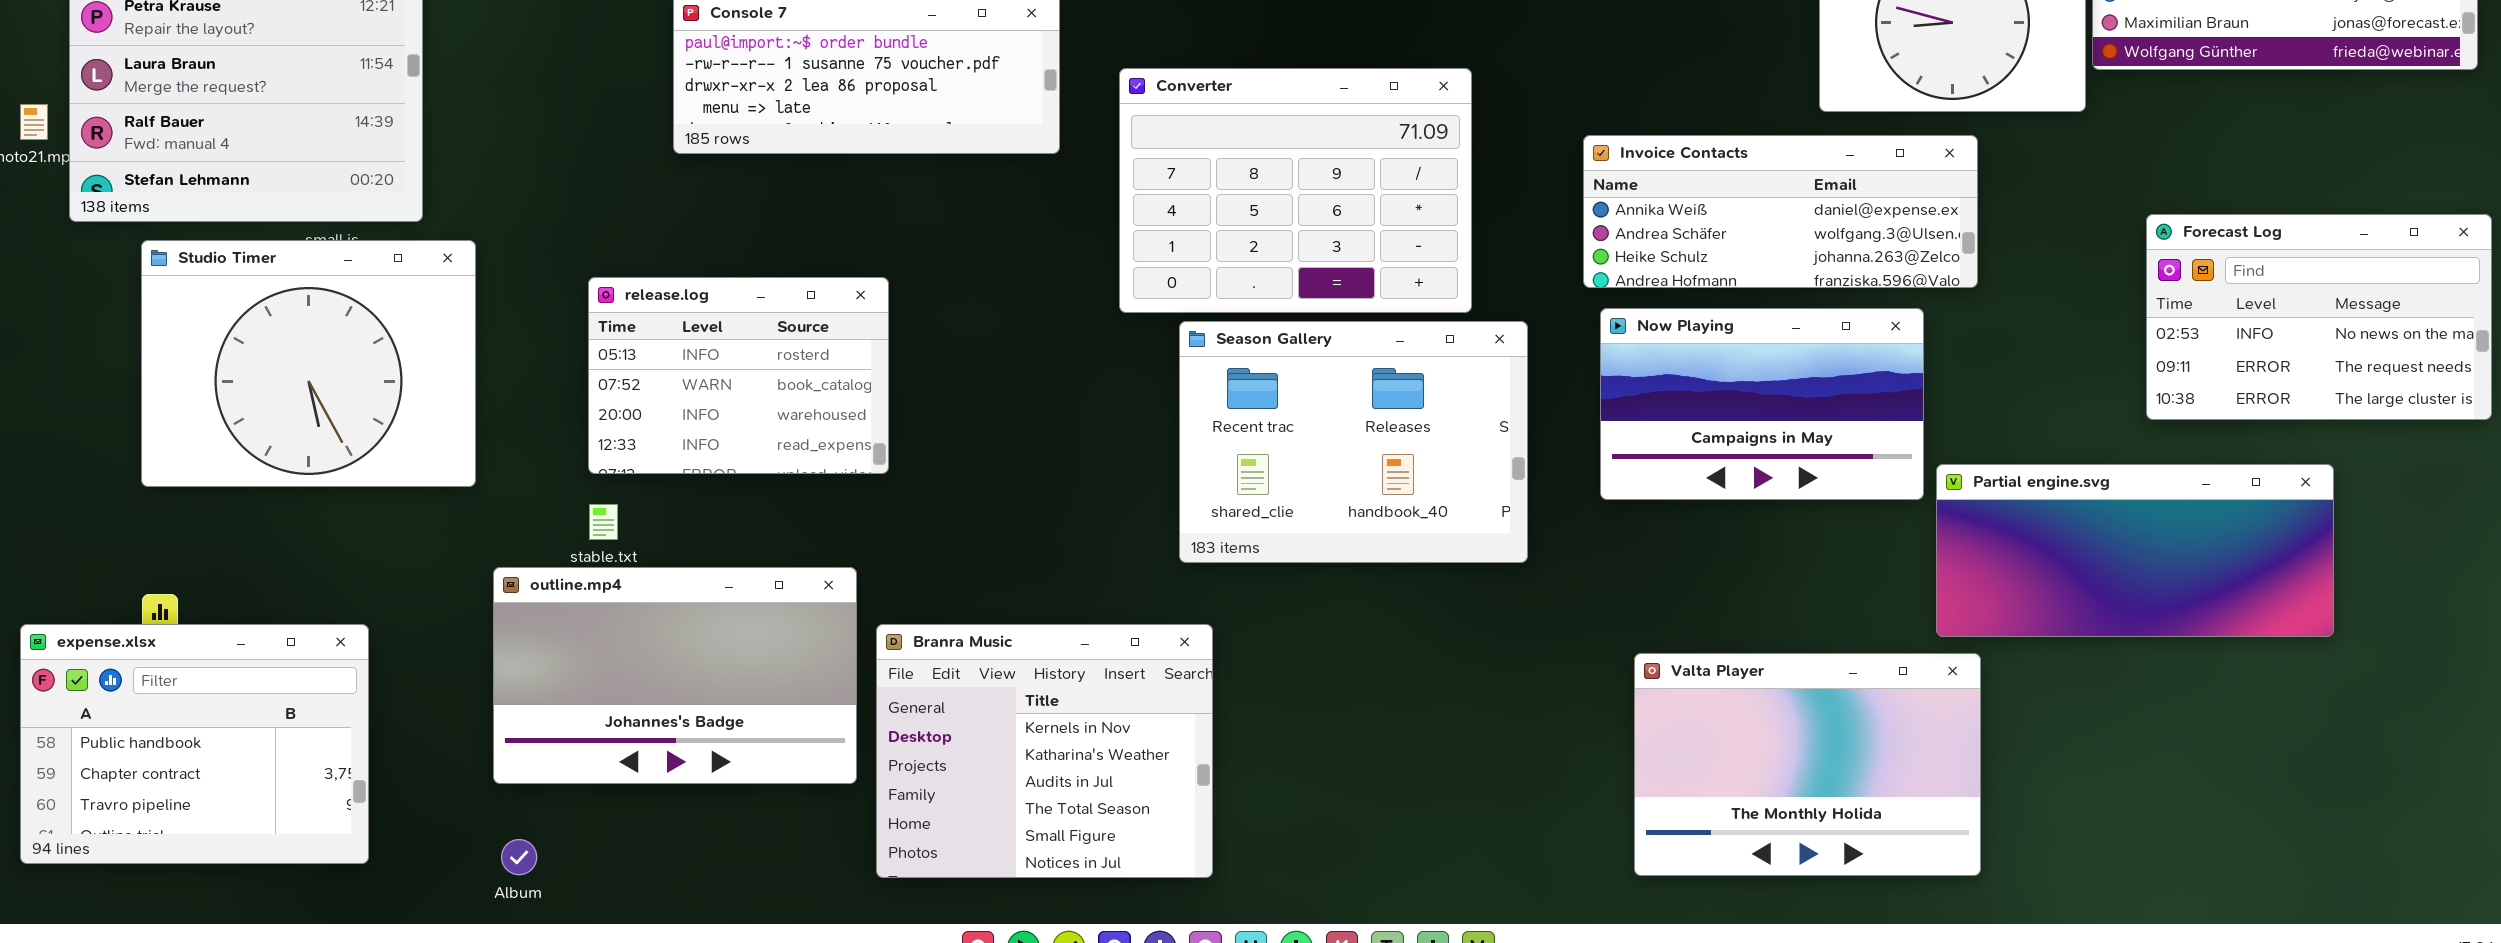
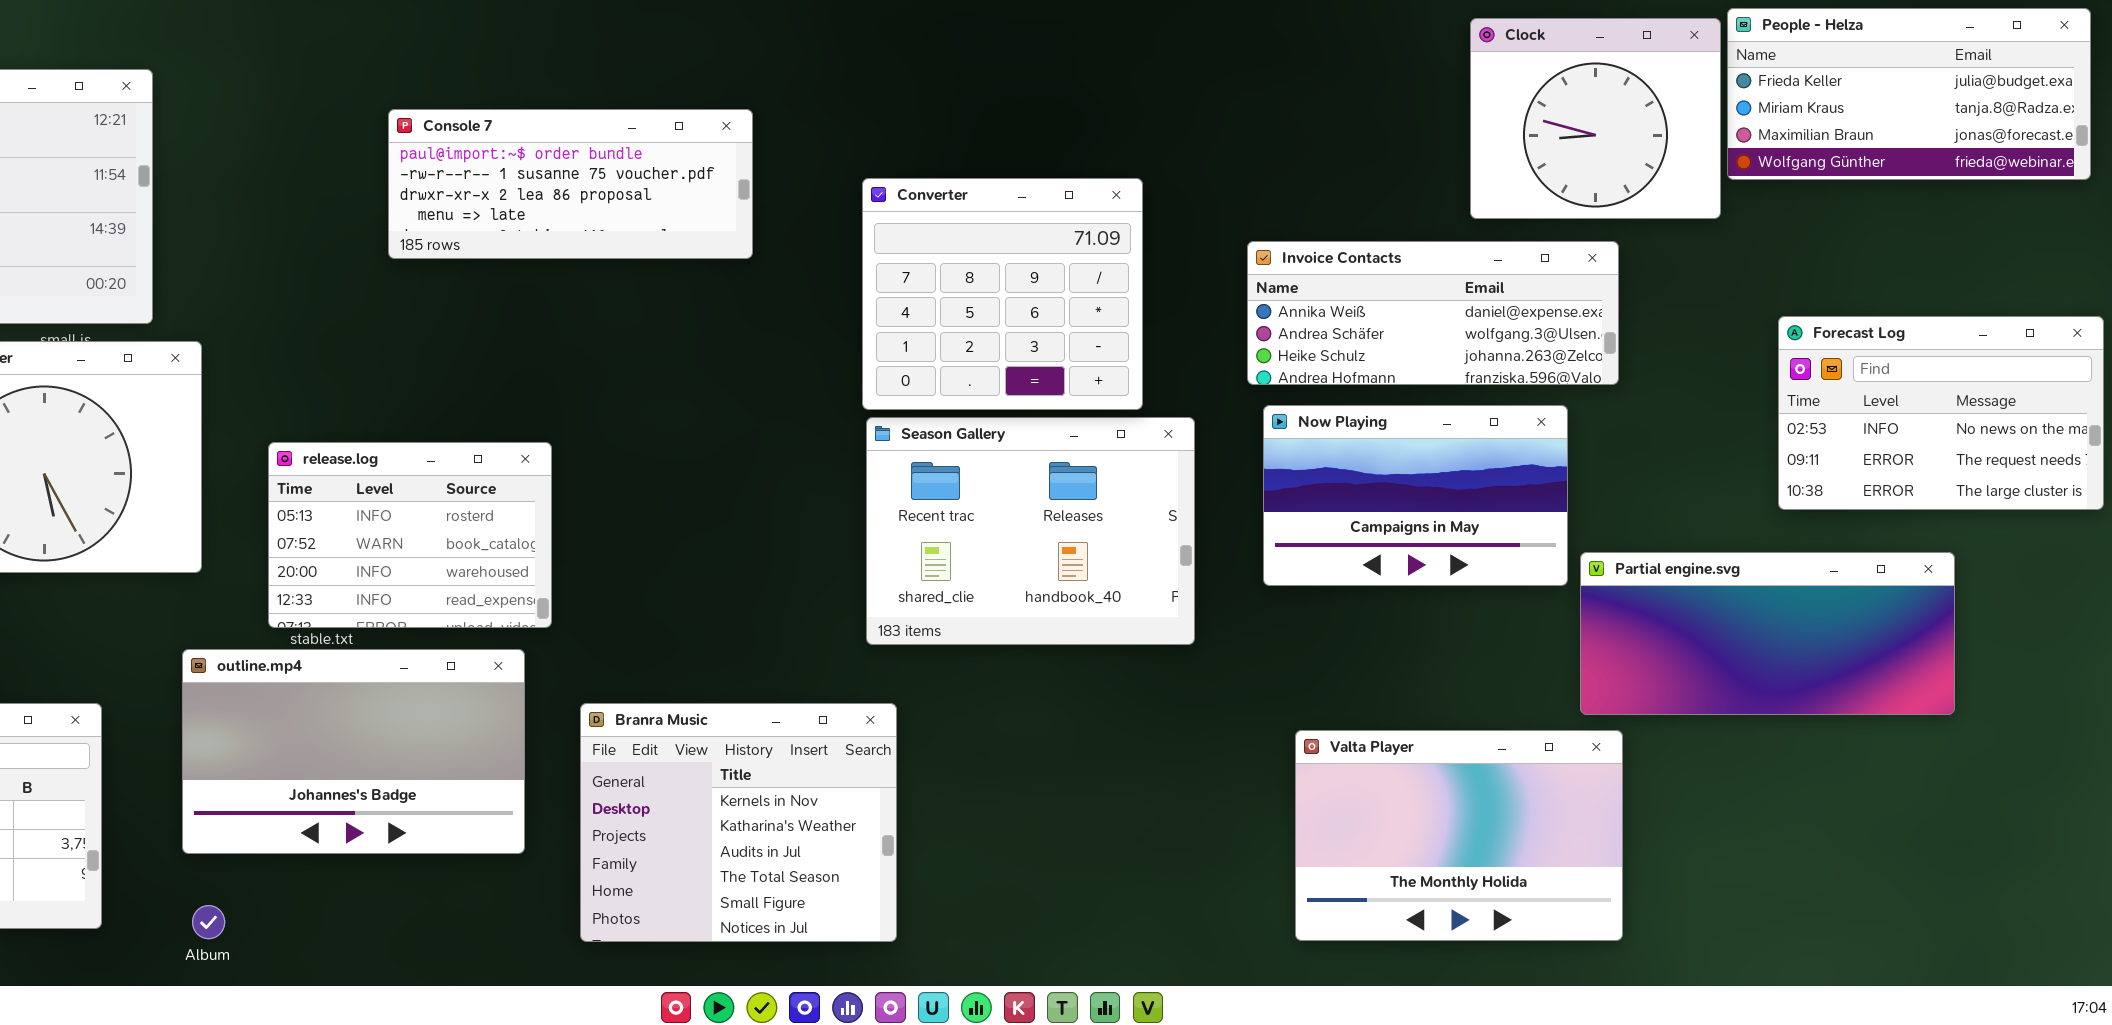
Converter: [1119,68,1472,313] -> [862,178,1143,410], resized
release.log: [588,277,889,474] -> [268,442,552,628], moved
outline.mp4: [493,567,857,784] -> [182,649,525,854], moved
Album: [501,839,537,875] -> [192,905,225,939], moved

